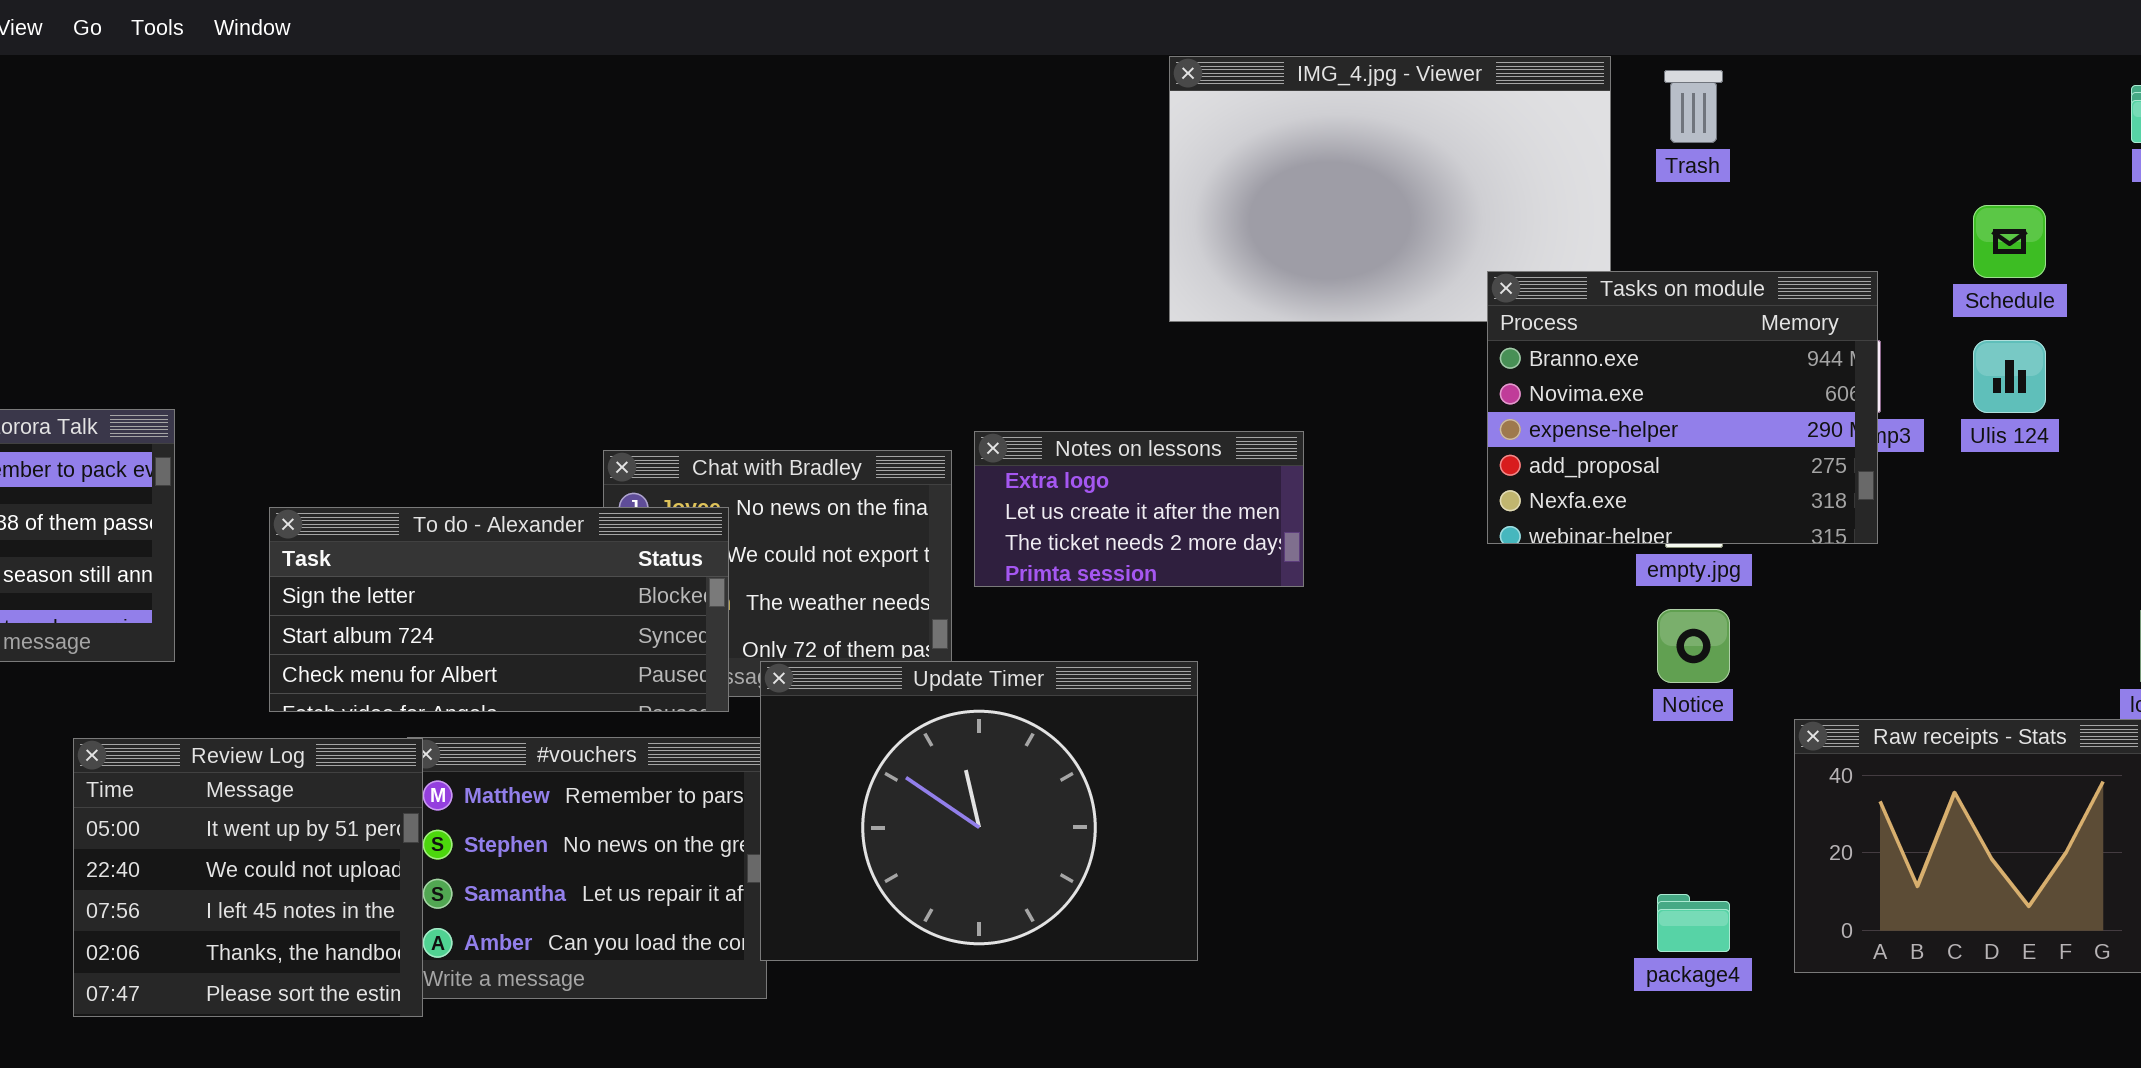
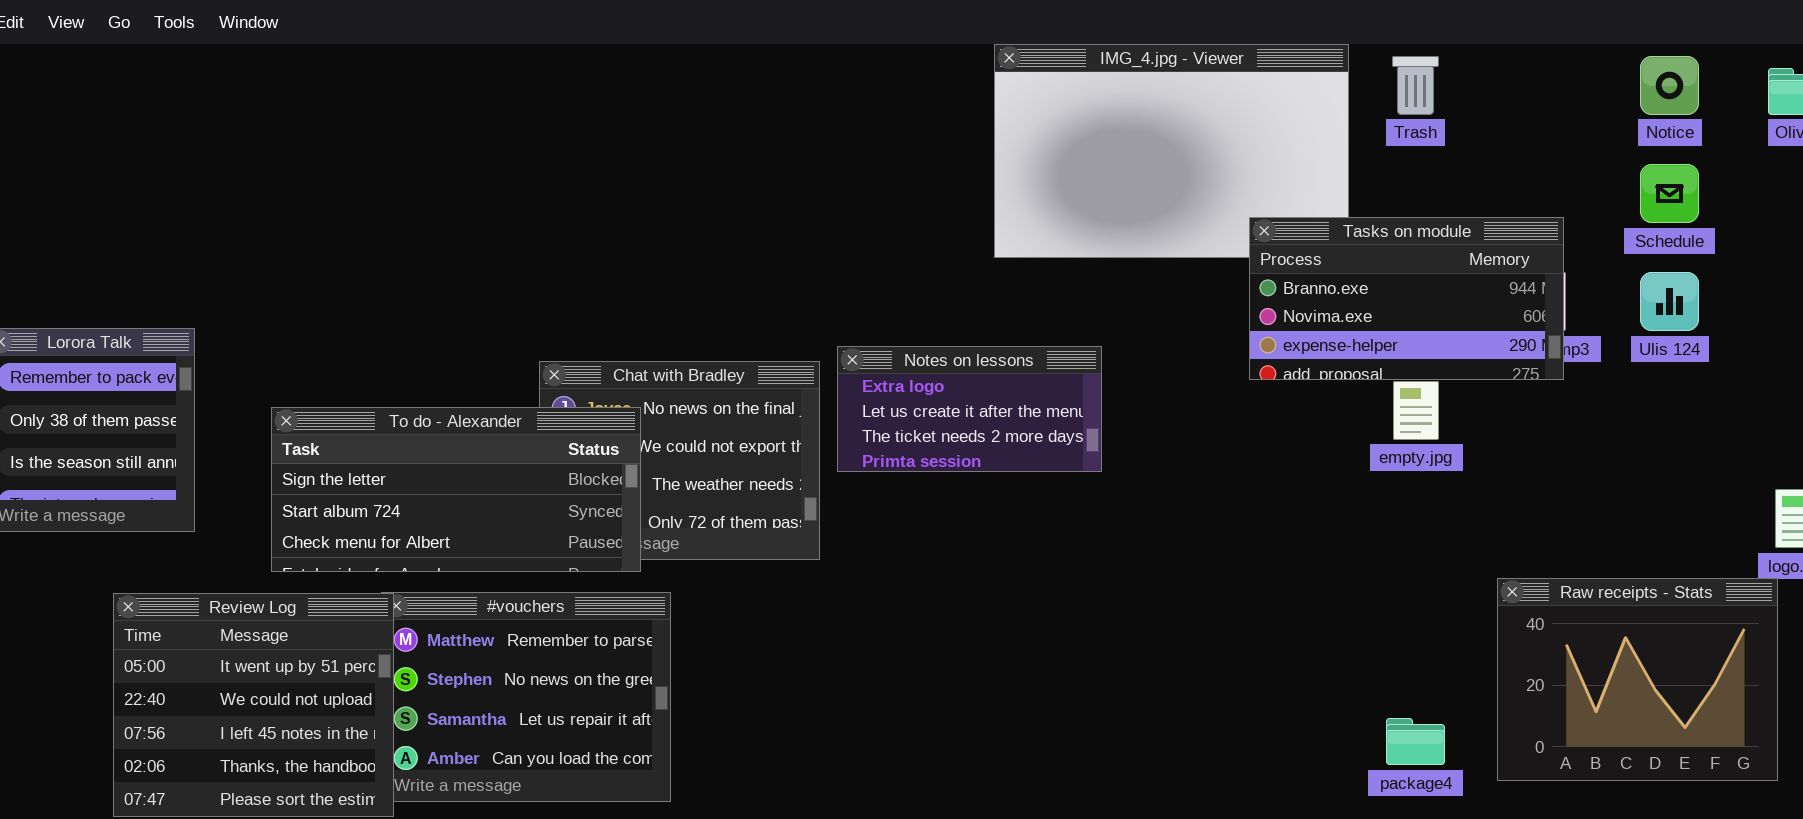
Tasks on module: [1487,271,1878,544] -> [1249,217,1564,380], resized
Notice: [1657,609,1730,683] -> [1640,56,1699,115], moved
Update Timer: [760,661,1198,961] -> none, closed

